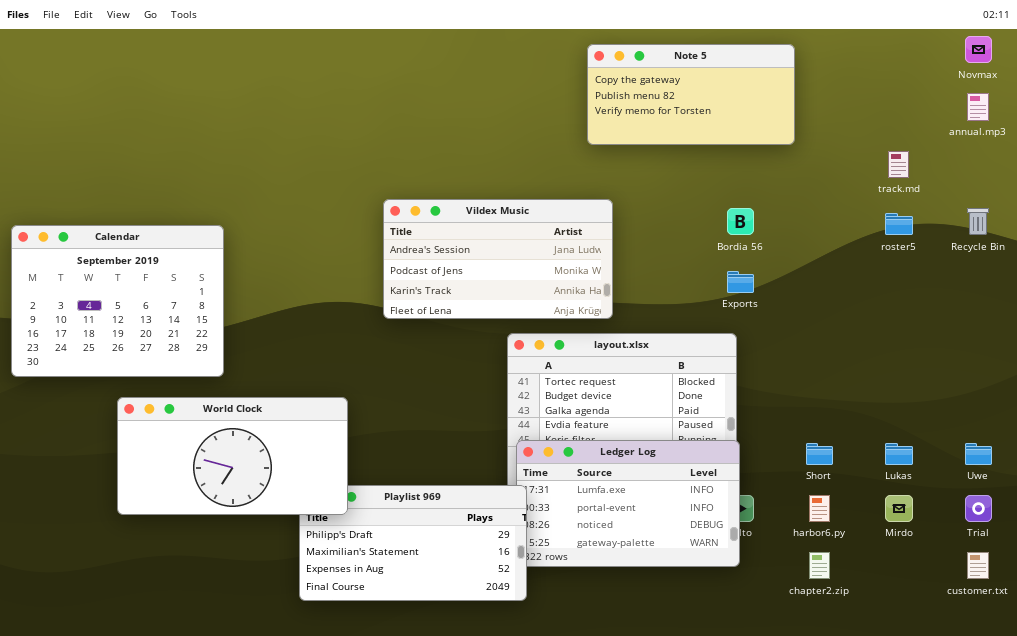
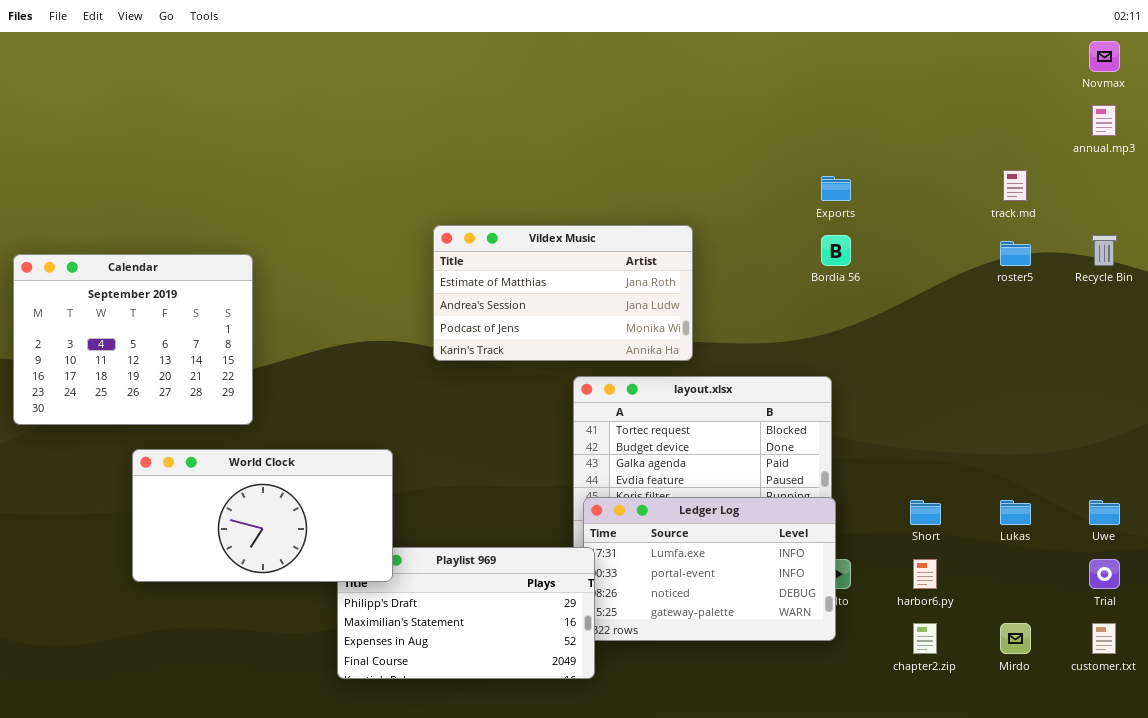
Note 5: [587,44,795,145] -> none, closed
Vildex Music: [383,199,613,319] -> [433,225,693,361], scrolled up 1 row
Exports: [727,271,754,293] -> [821,176,851,201], moved
Mirdo: [885,495,913,522] -> [1000,623,1031,654], moved

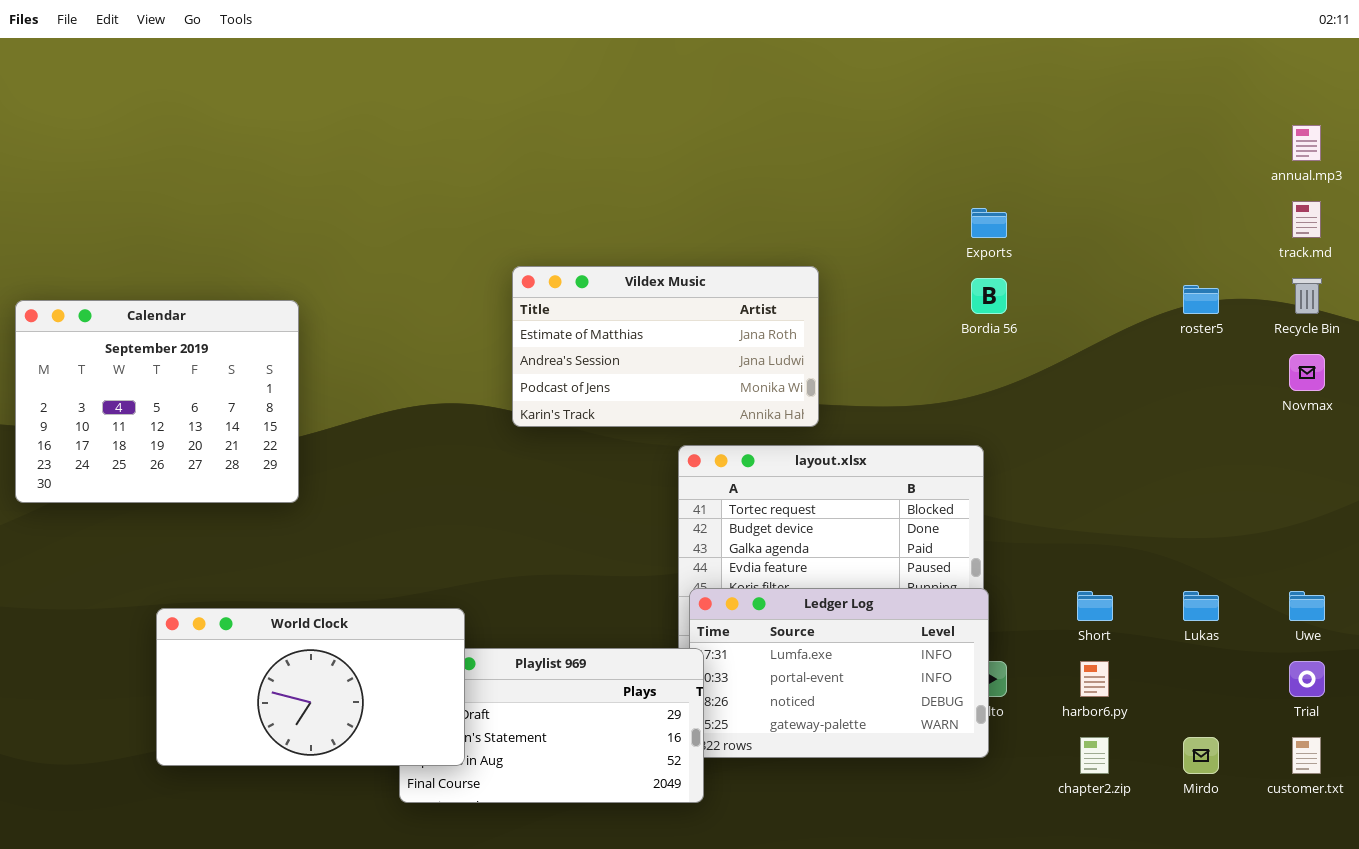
Novmax: [1089,41,1120,72] -> [1289,354,1325,391], moved
track.md: [1003,170,1027,201] -> [1292,201,1321,238], moved
World Clock: [132,449,393,582] -> [156,608,465,766], moved

